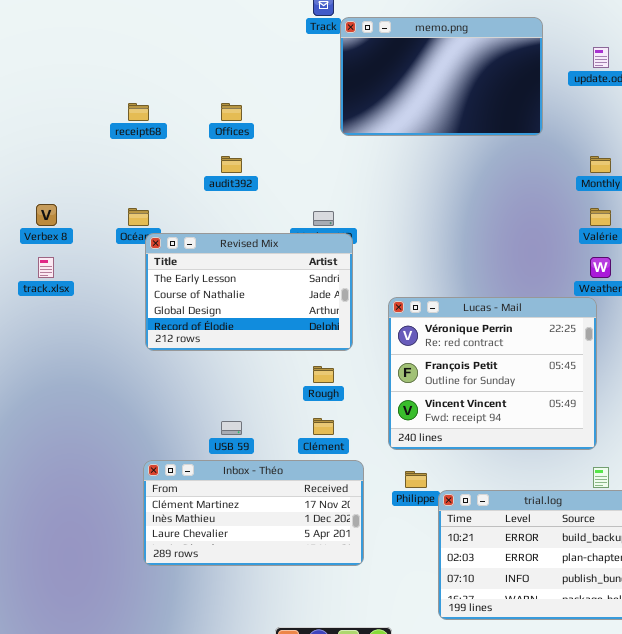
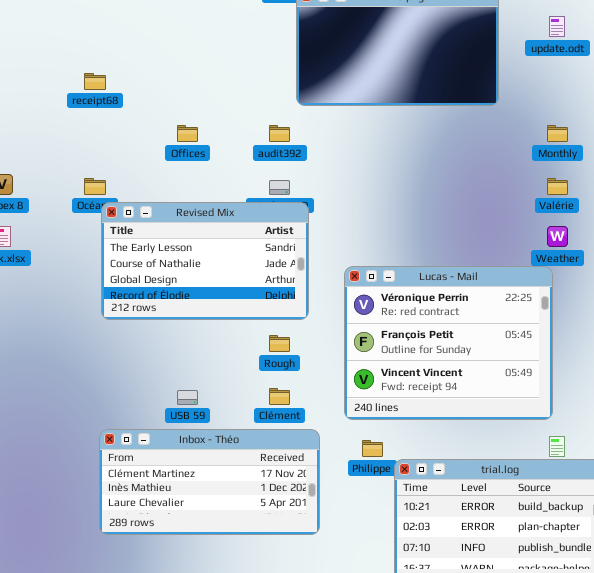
Offices: [221,103,242,121] -> [177,125,198,142], moved
audit392: [221,156,242,173] -> [269,125,290,142], moved

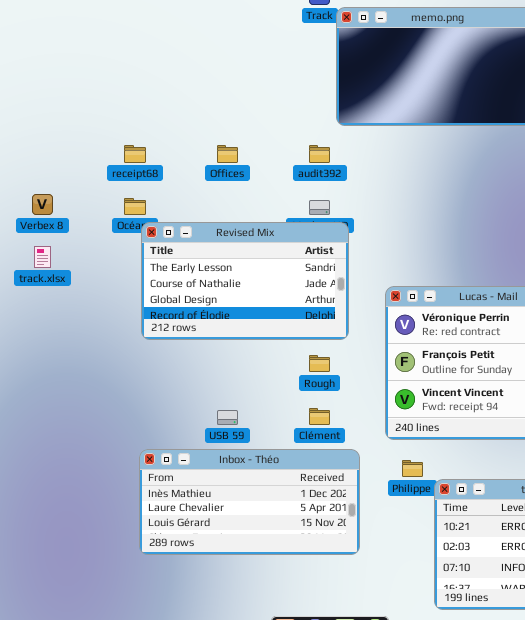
receipt68: [84,73,106,90] -> [124,145,146,163], moved
Inbox - Théo: [99,429,320,535] -> [139,449,360,555], scrolled down 1 row

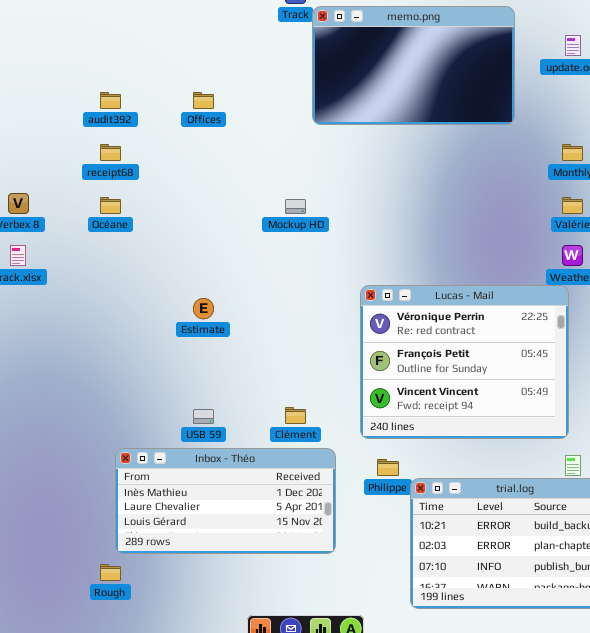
Offices: [217,145,238,163] -> [193,92,214,109], moved
audit392: [309,145,330,163] -> [100,92,121,109], moved
Revised Mix: [141,222,349,340] -> none, closed
Rough: [309,355,330,372] -> [100,564,121,581], moved

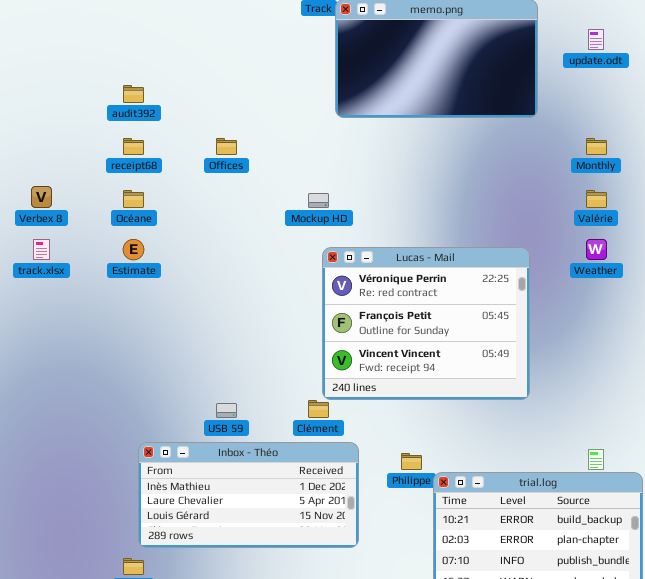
Offices: [193,92,214,109] -> [216,138,237,155], moved
Lucas - Mail: [360,285,569,439] -> [322,247,530,400], moved
Estimate: [193,298,214,319] -> [123,239,144,260], moved

